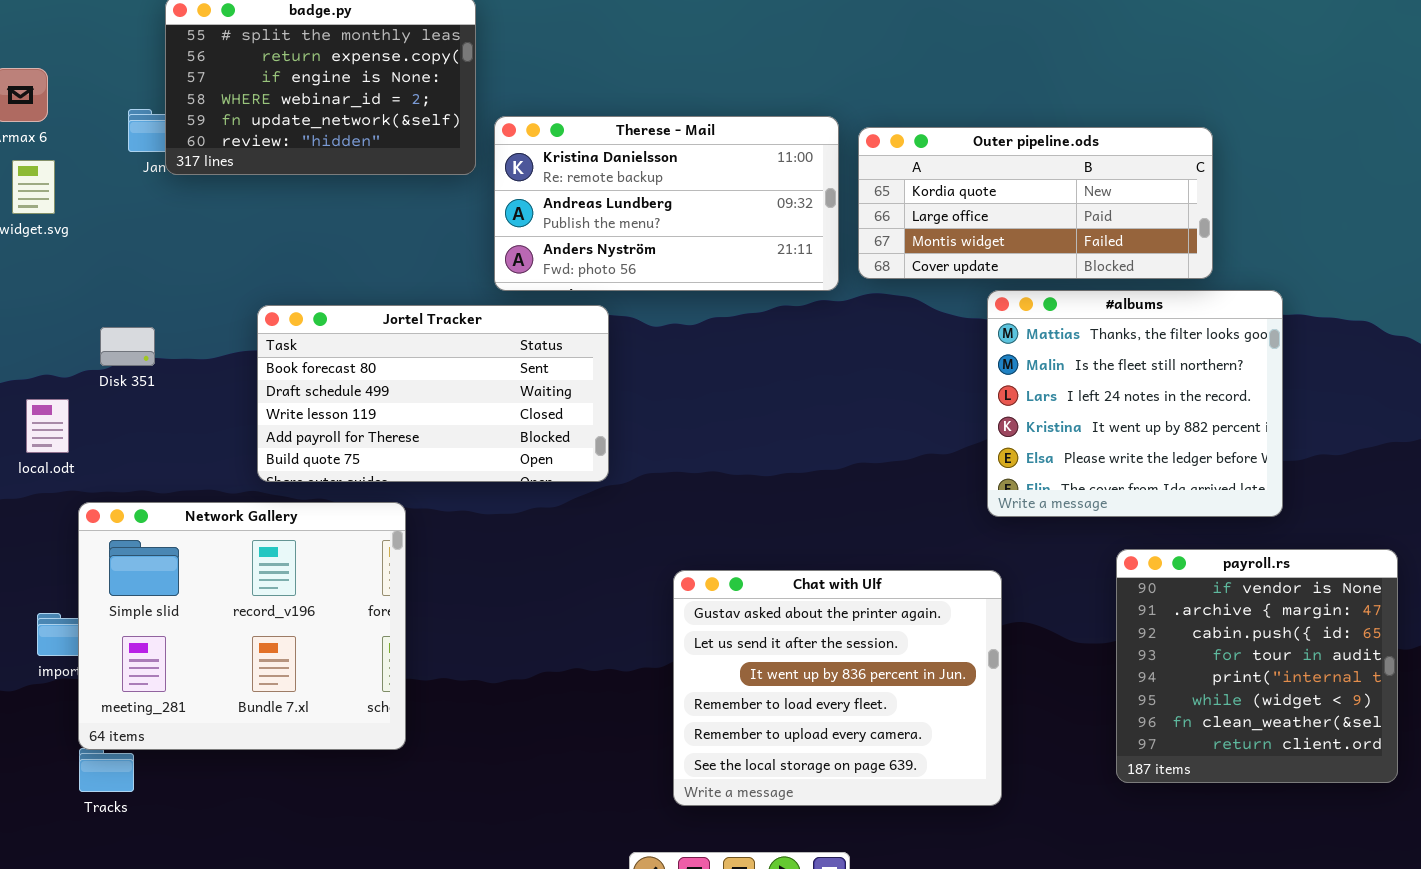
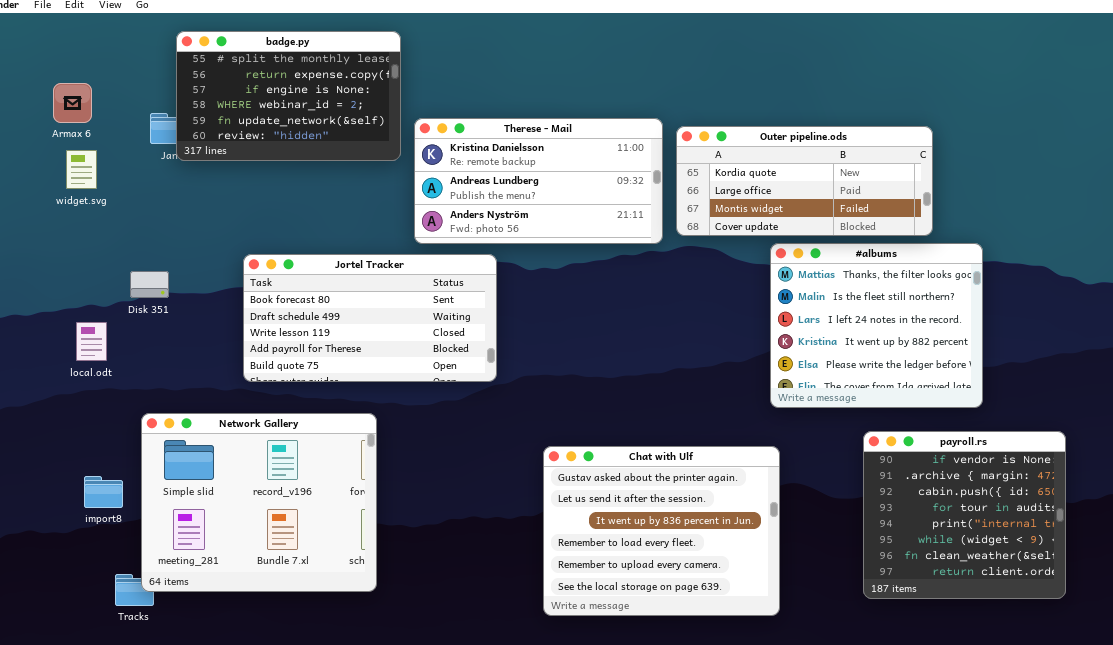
Network Gallery: [78,502,406,750] -> [141,413,377,592], moved

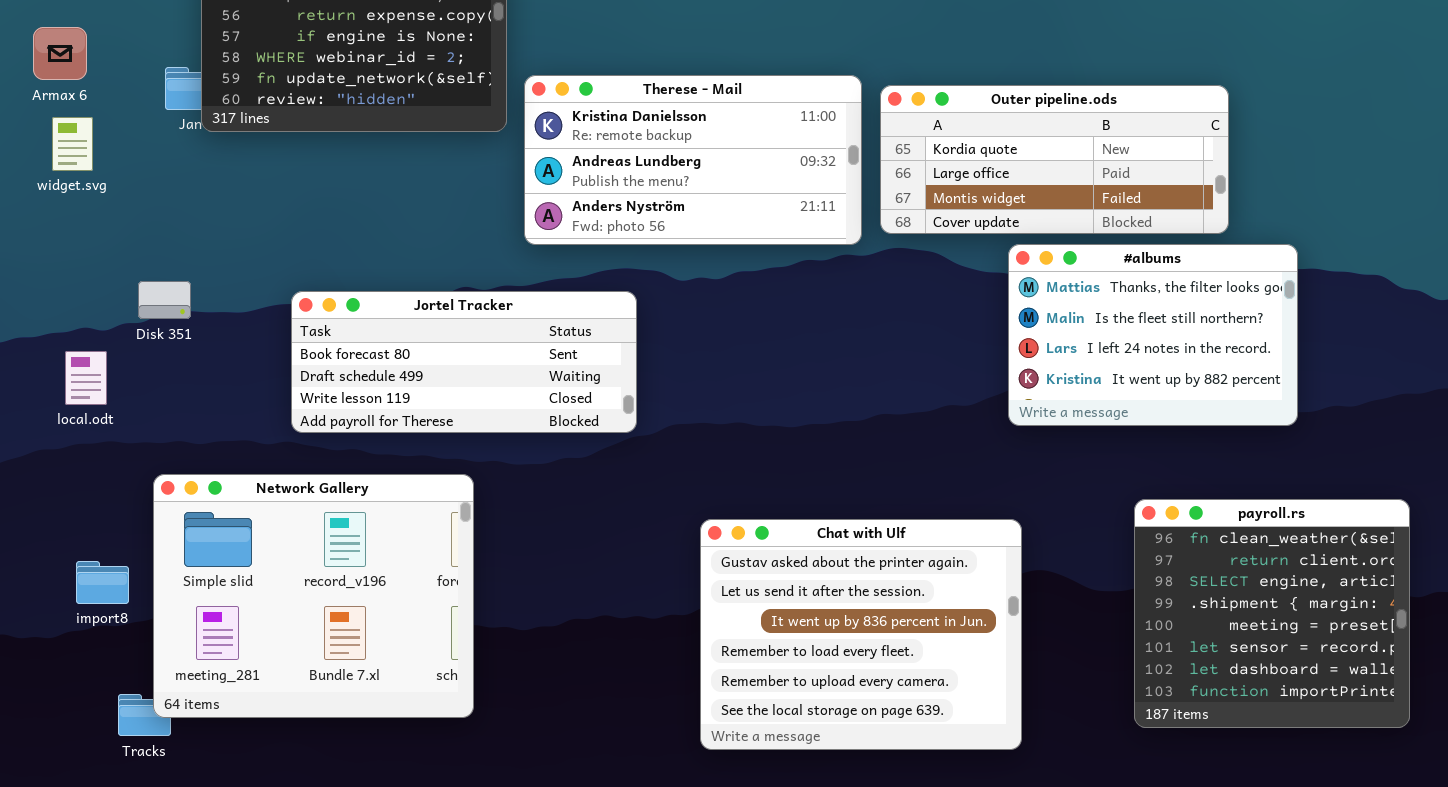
#albums: [770,243,983,408] -> [1008,244,1298,426], resized
Jortel Tracker: [243,254,497,382] -> [291,291,637,433], resized
payroll.rs: [863,431,1066,599] -> [1134,499,1410,728], scrolled down 6 rows

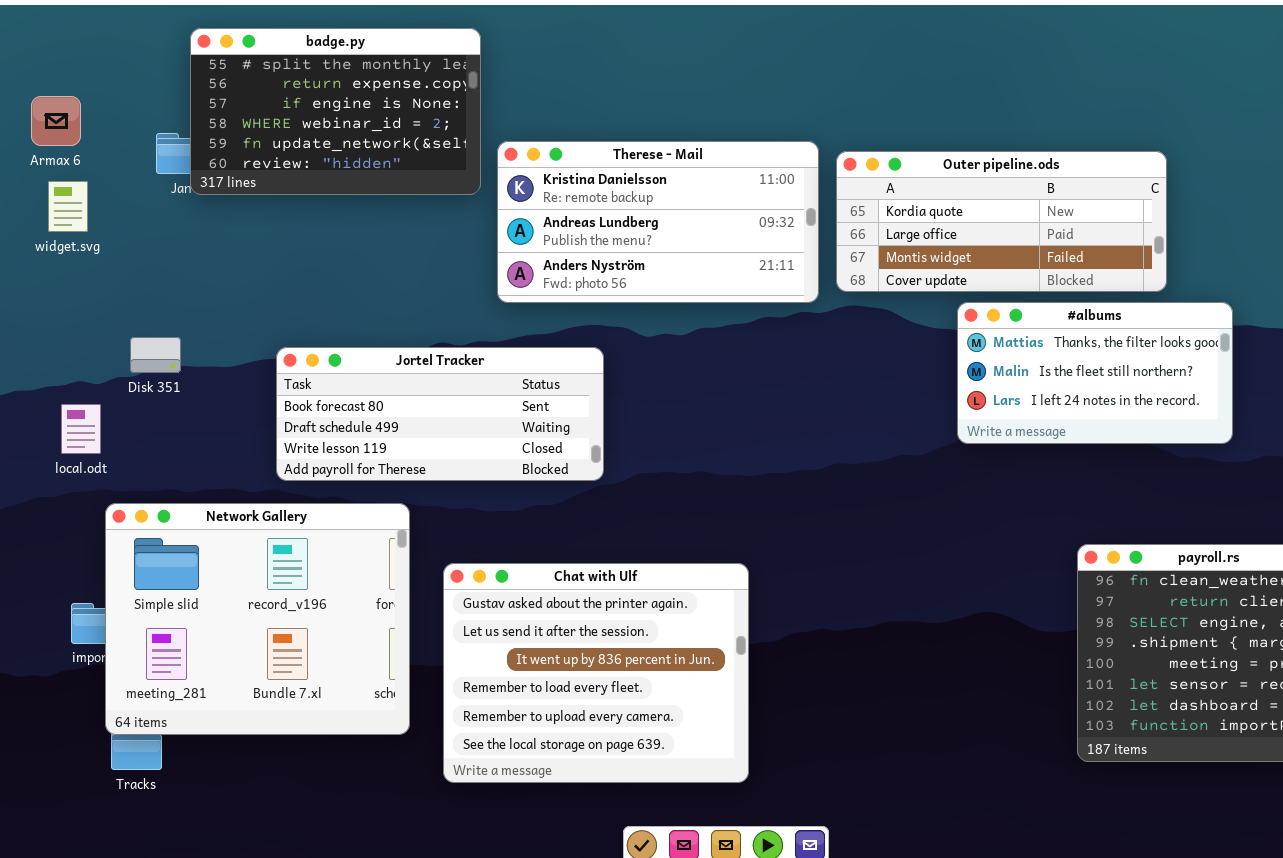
#albums: [1008,244,1298,426] -> [957,302,1233,444], resized
Network Gallery: [153,474,474,718] -> [105,503,410,735], moved
Chat with Ulf: [700,519,1022,750] -> [443,563,749,783], moved

